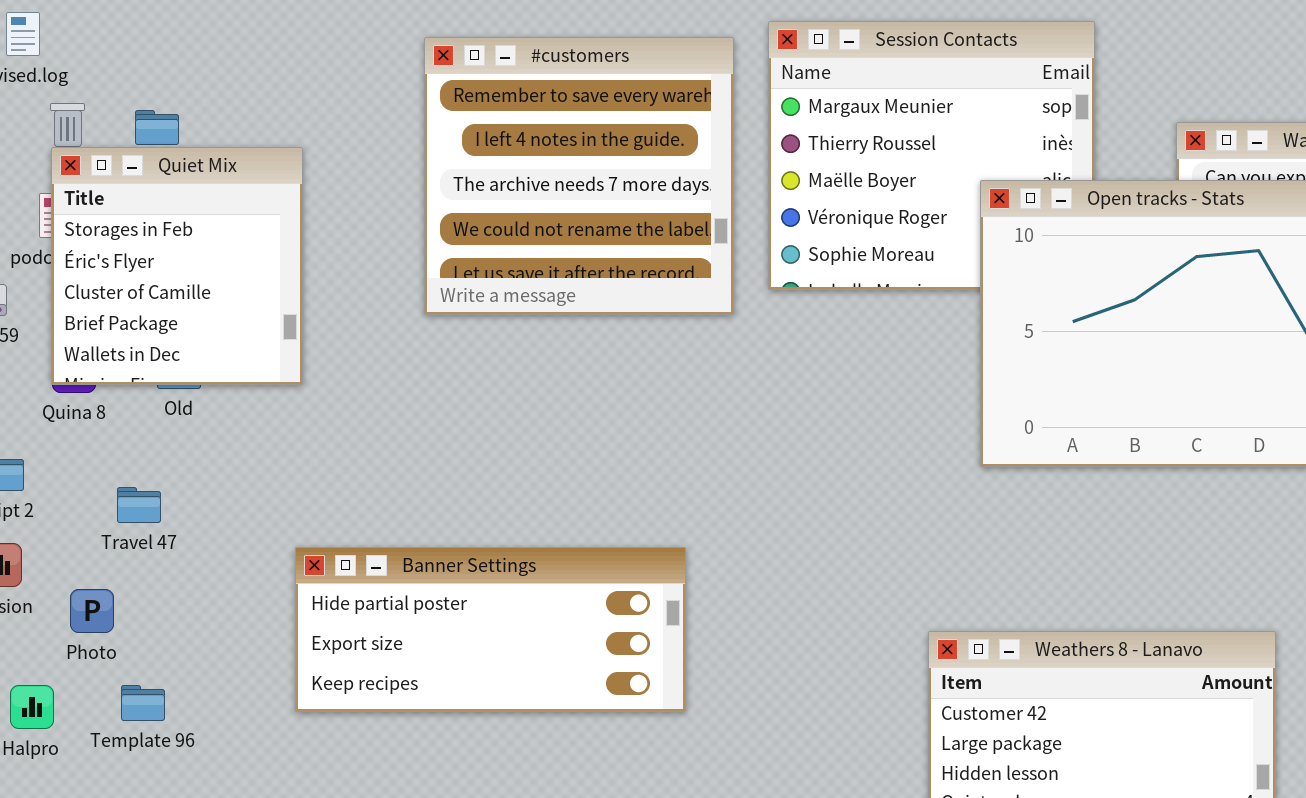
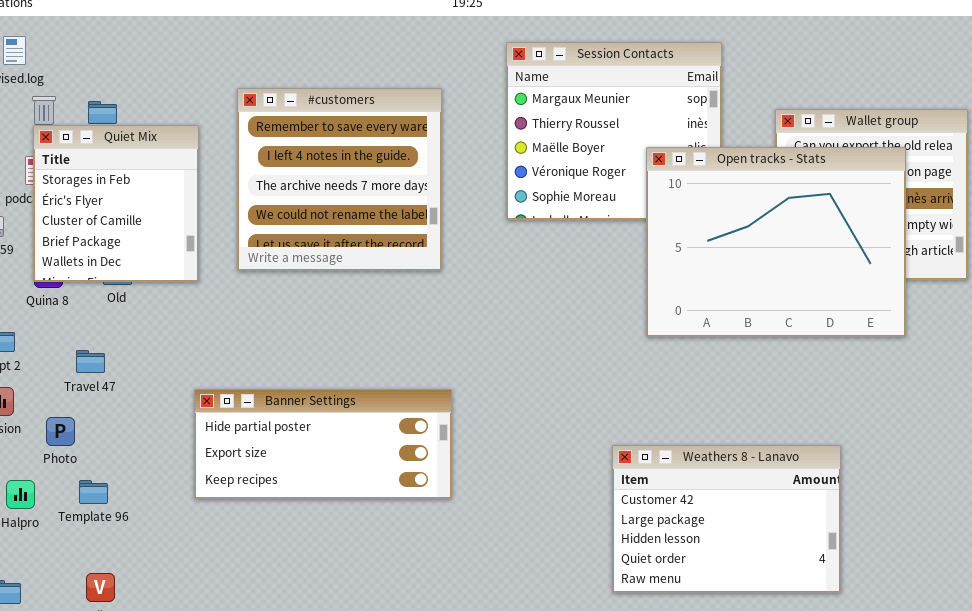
#customers: [424,37,734,315] -> [237,88,442,271], moved

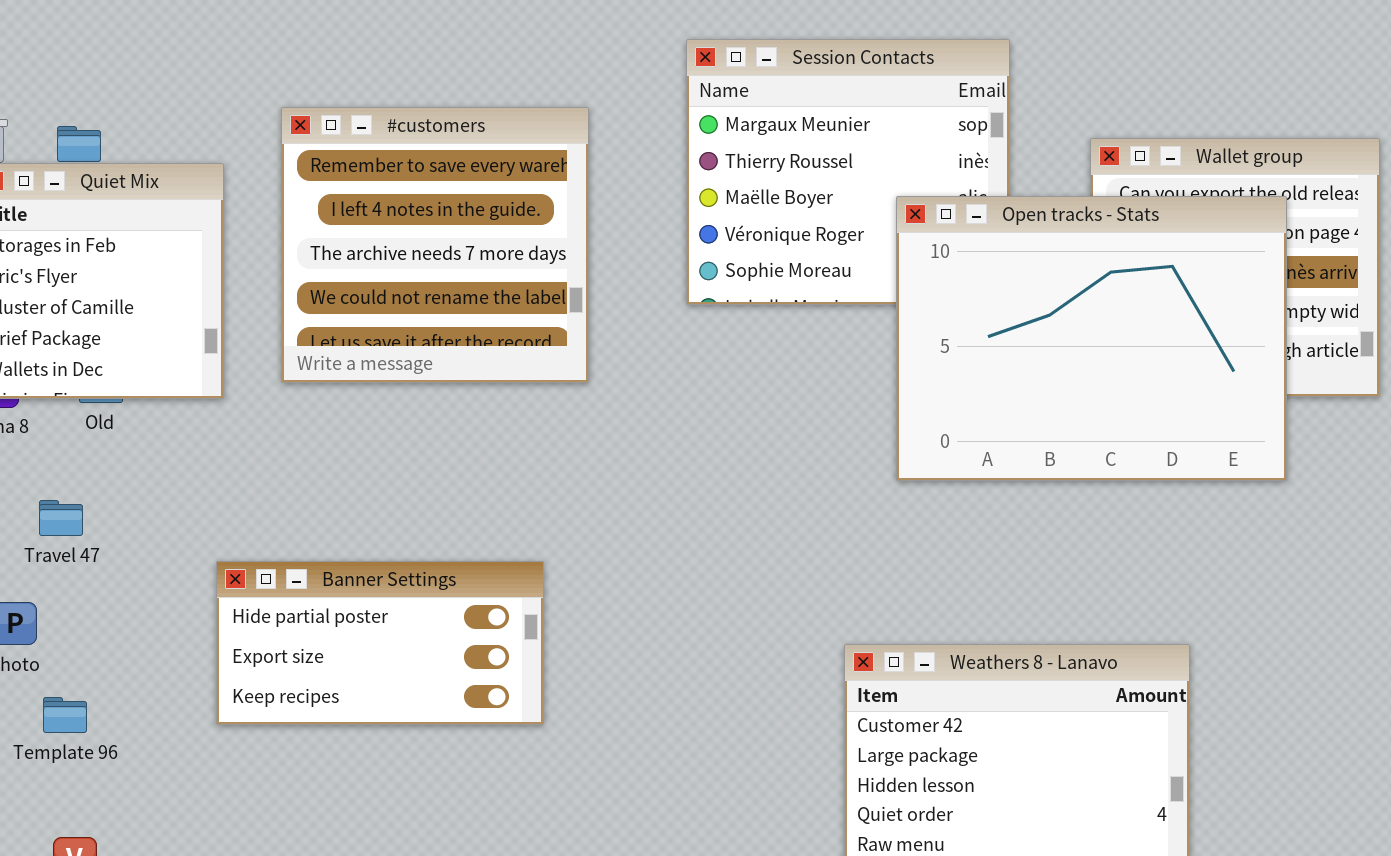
Banner Settings: [194,389,452,499] -> [216,561,544,725], resized

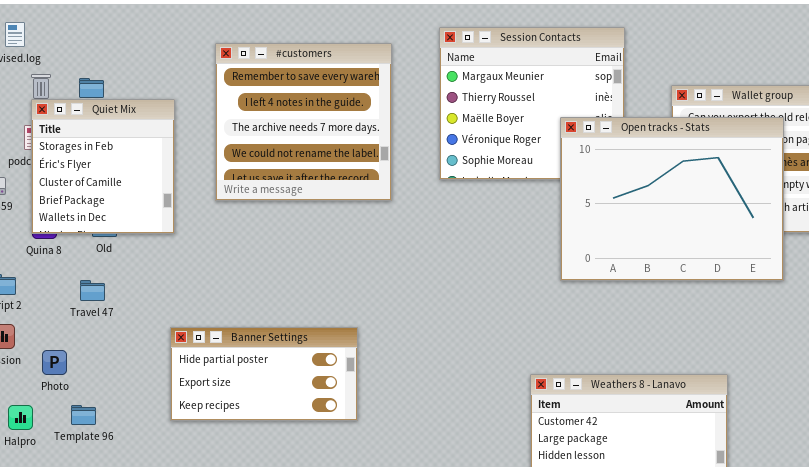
#customers: [281,107,589,383] -> [215,43,392,201], moved
Travel 47: [39,500,83,536] -> [80,280,105,301], moved

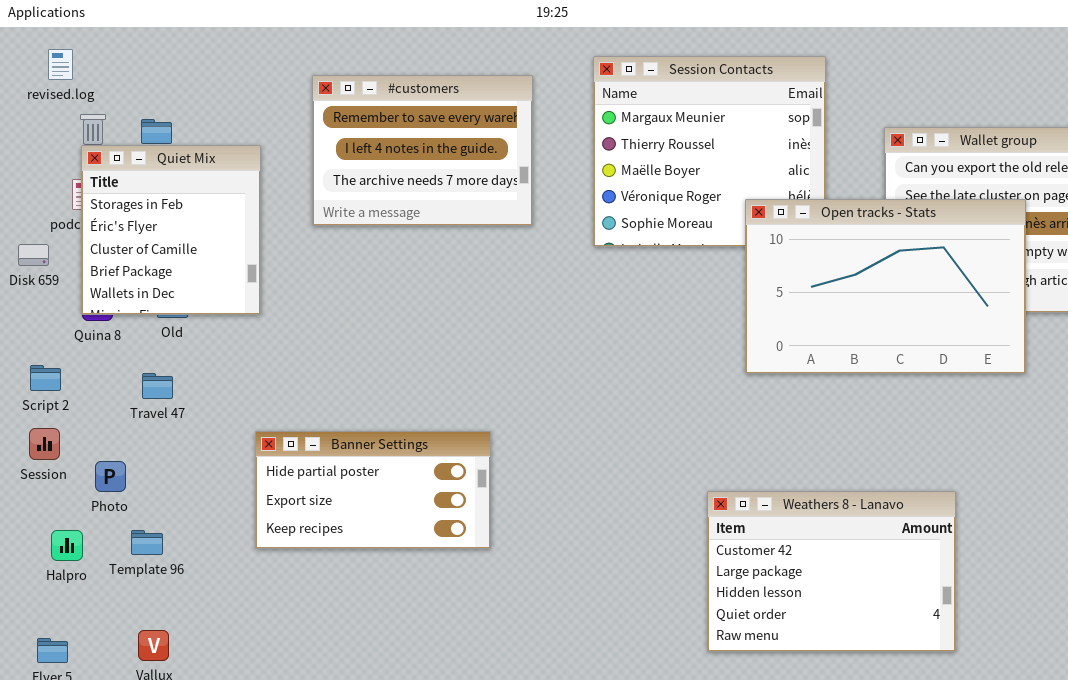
#customers: [215,43,392,201] -> [312,75,533,226], resized
Open tracks - Stats: [560,117,784,281] -> [745,199,1026,374], resized

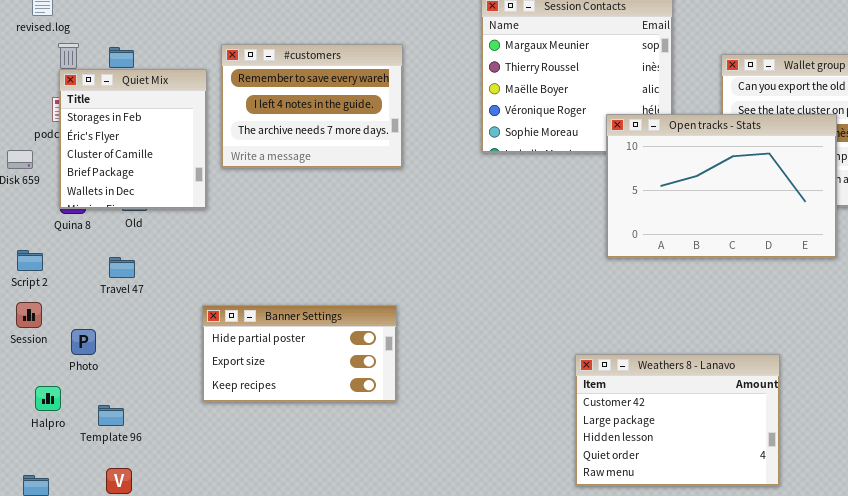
#customers: [312,75,533,226] -> [221,44,403,168], moved
Template 96: [131,530,163,555] -> [98,405,124,426], moved

